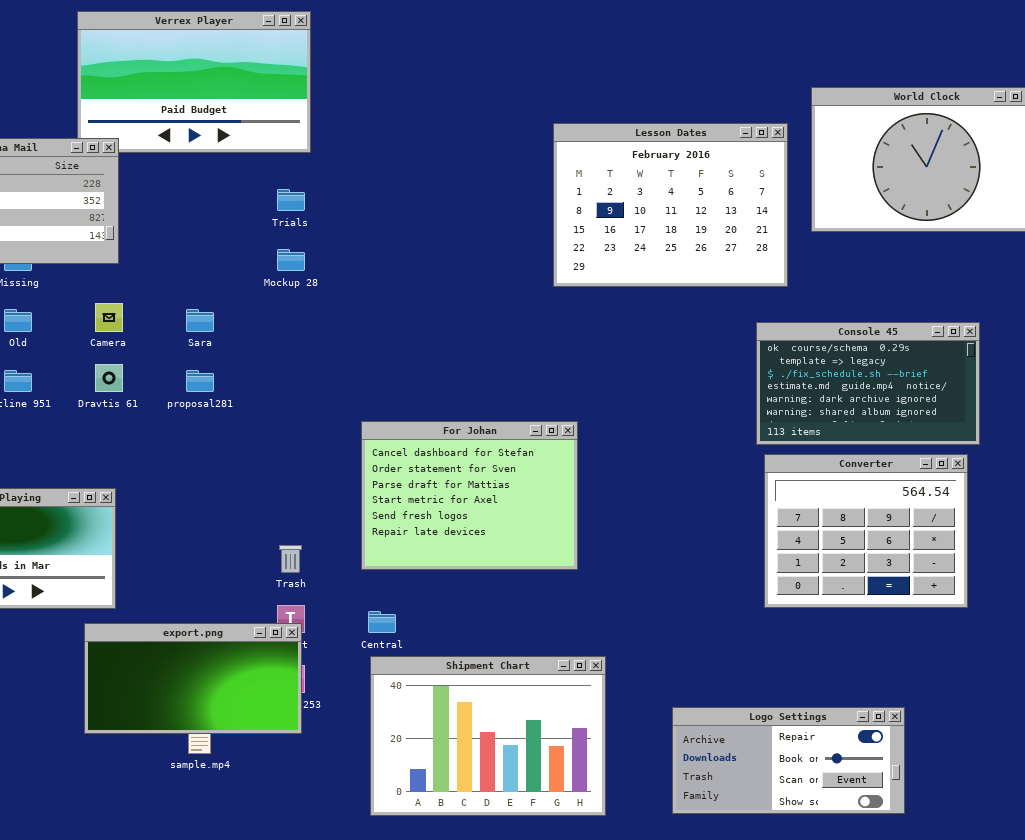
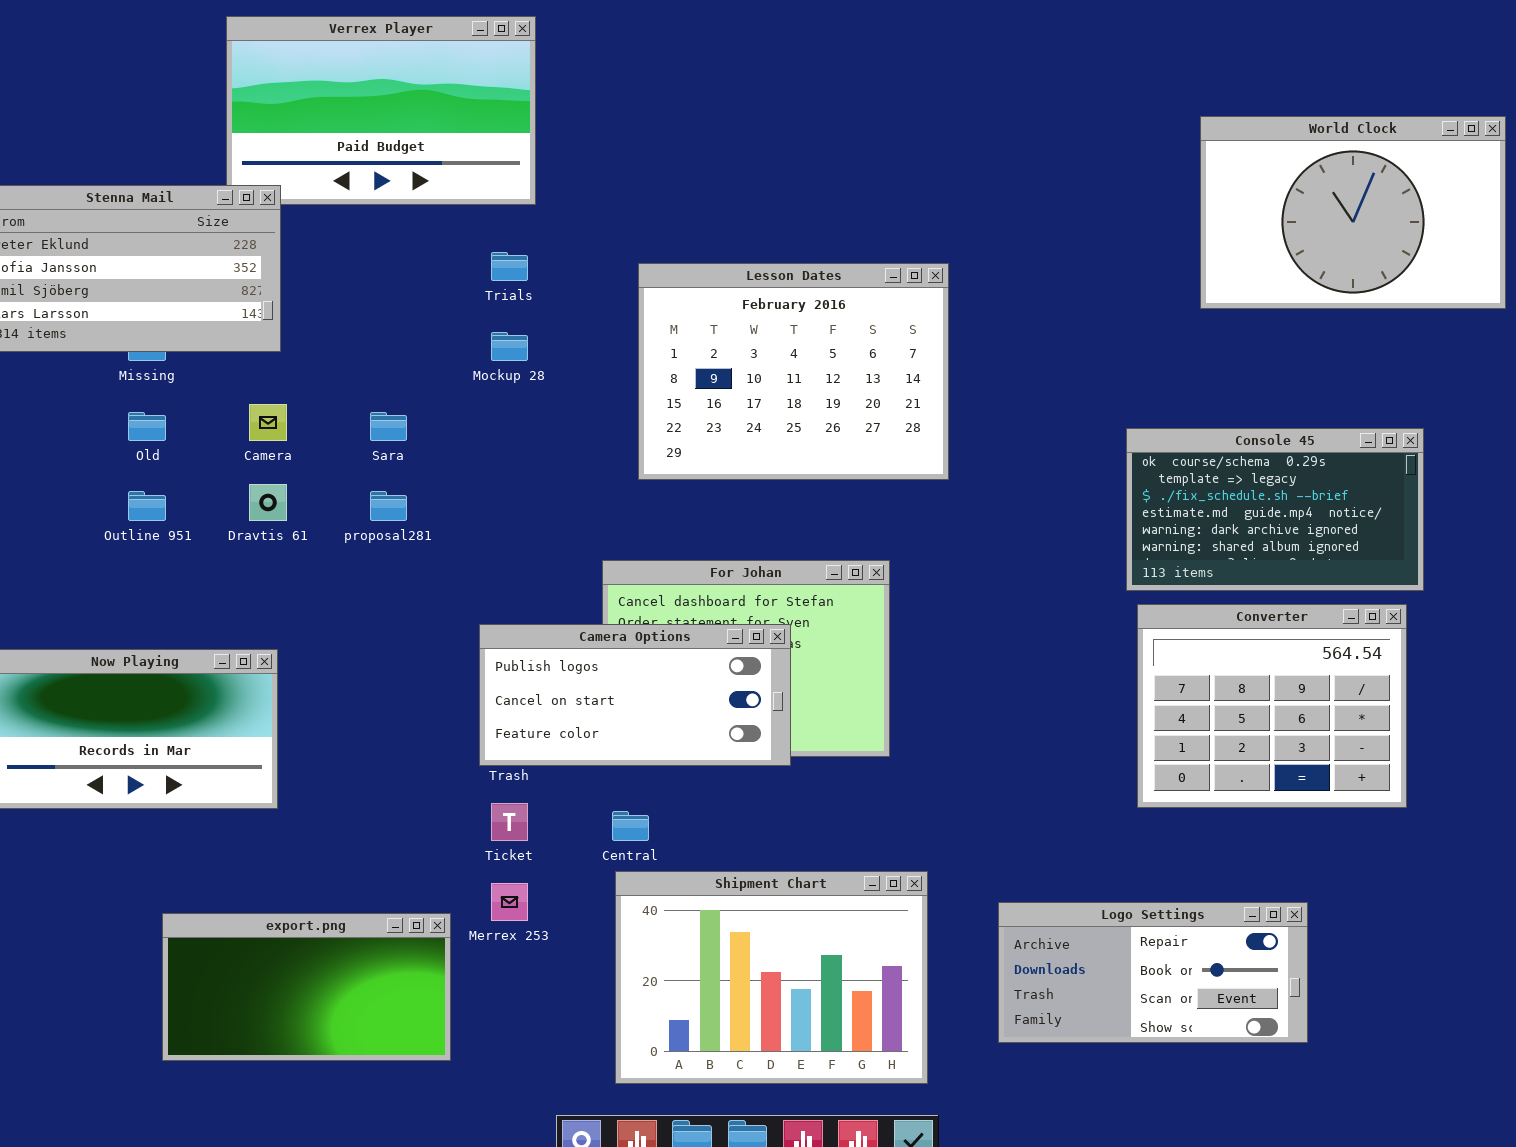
Lesson Dates: [553,123,788,287] -> [638,263,949,480], moved
Camera Options: none -> [479,624,791,766], opened
export.png: [84,623,302,734] -> [162,913,451,1061], moved
Logo Settings: [672,707,905,814] -> [998,902,1308,1043], moved

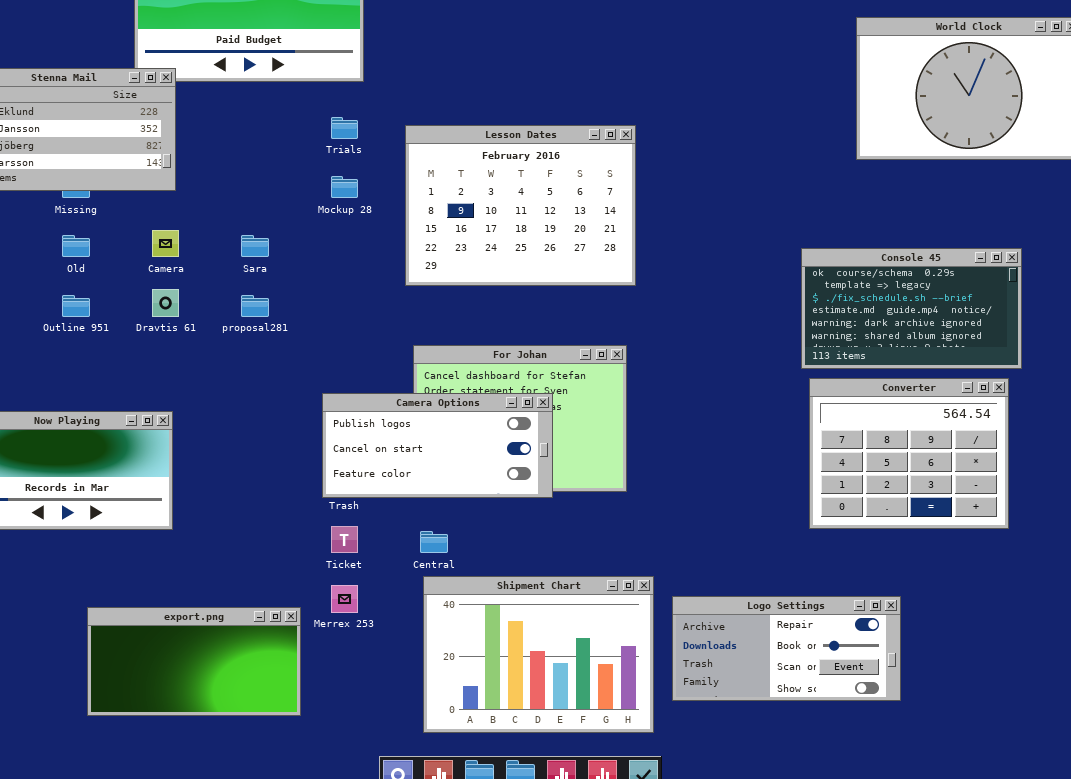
Lesson Dates: [638,263,949,480] -> [405,125,636,286], moved
Logo Settings: [998,902,1308,1043] -> [672,596,901,701], moved

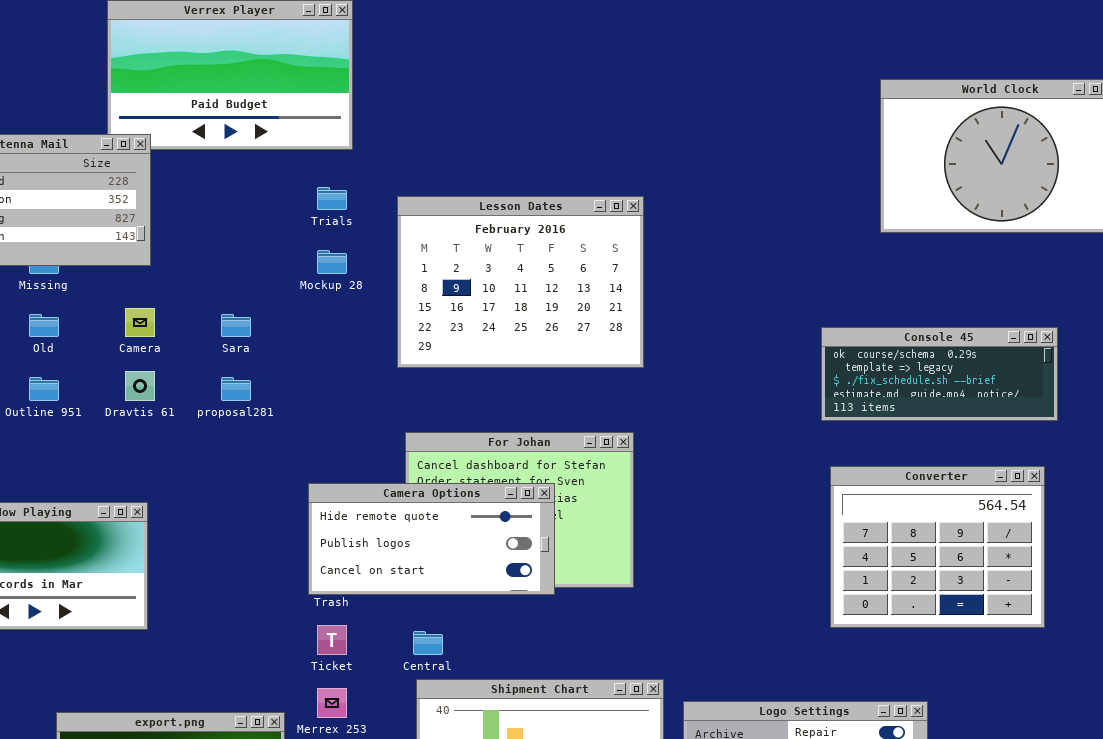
Console 45: [801,248,1022,369] -> [821,327,1058,421], resized
Camera Options: [322,393,553,498] -> [308,483,555,595], scrolled up 1 row

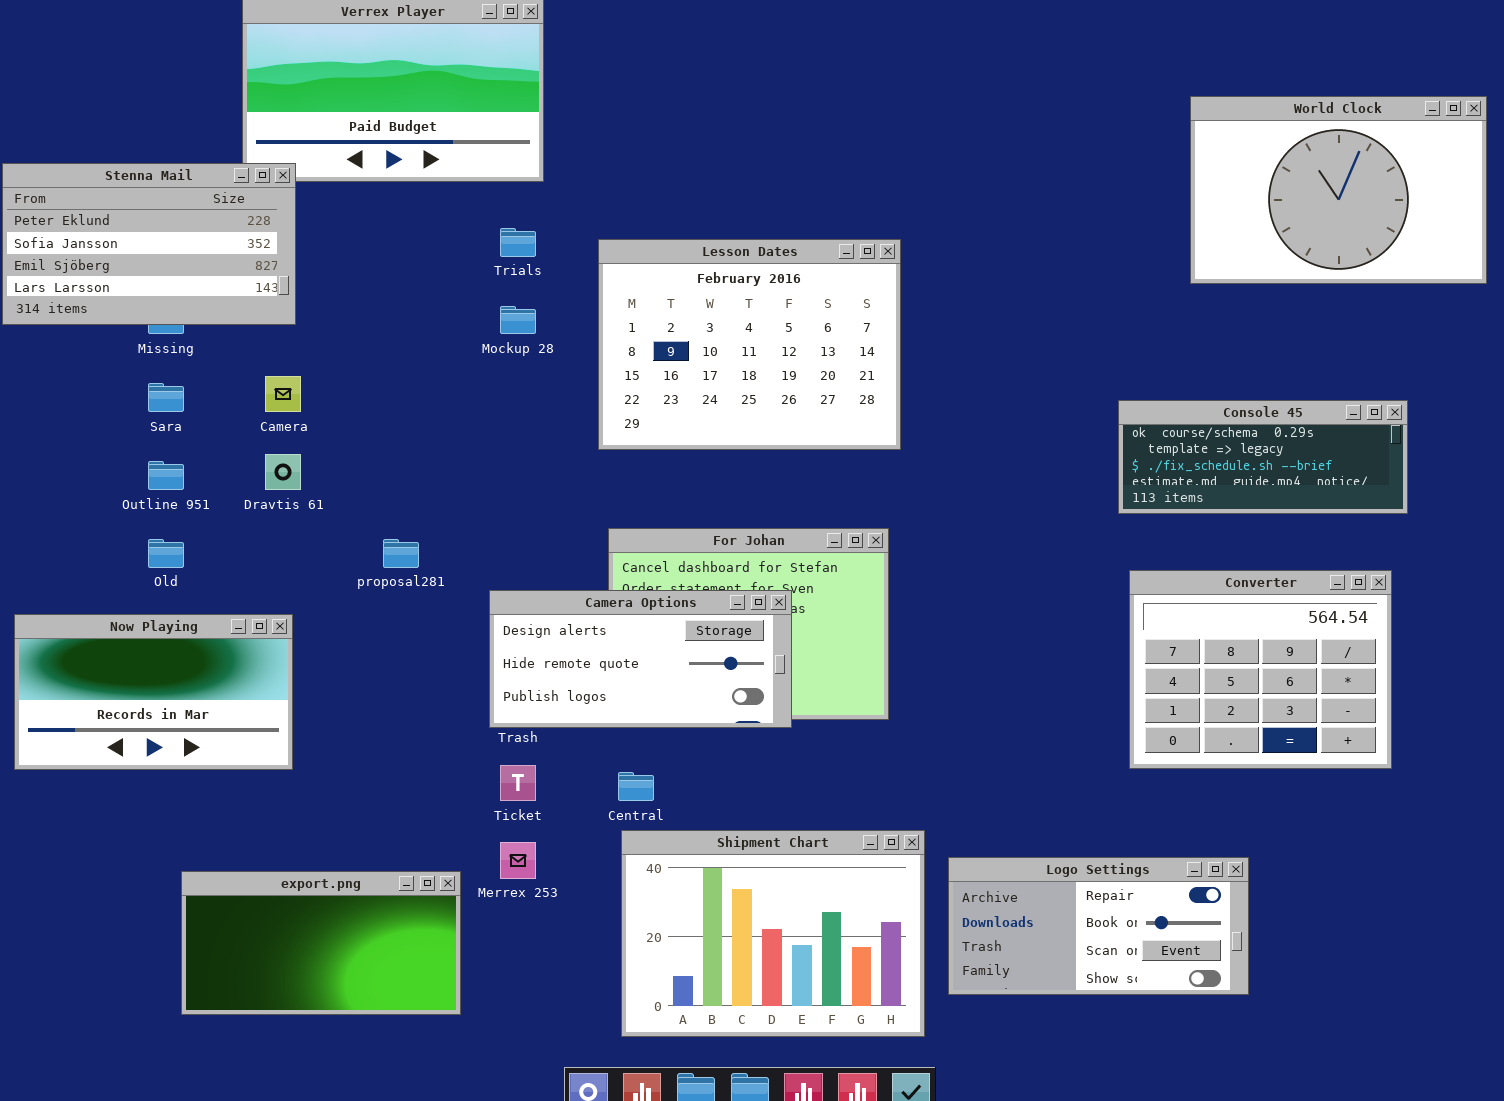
Old: [29,314,59,337] -> [148,539,184,568], moved
Sara: [221,314,251,337] -> [148,383,184,412], moved
proposal281: [221,377,251,401] -> [383,539,419,568], moved
Camera Options: [308,483,555,595] -> [489,590,792,728], scrolled up 1 row

